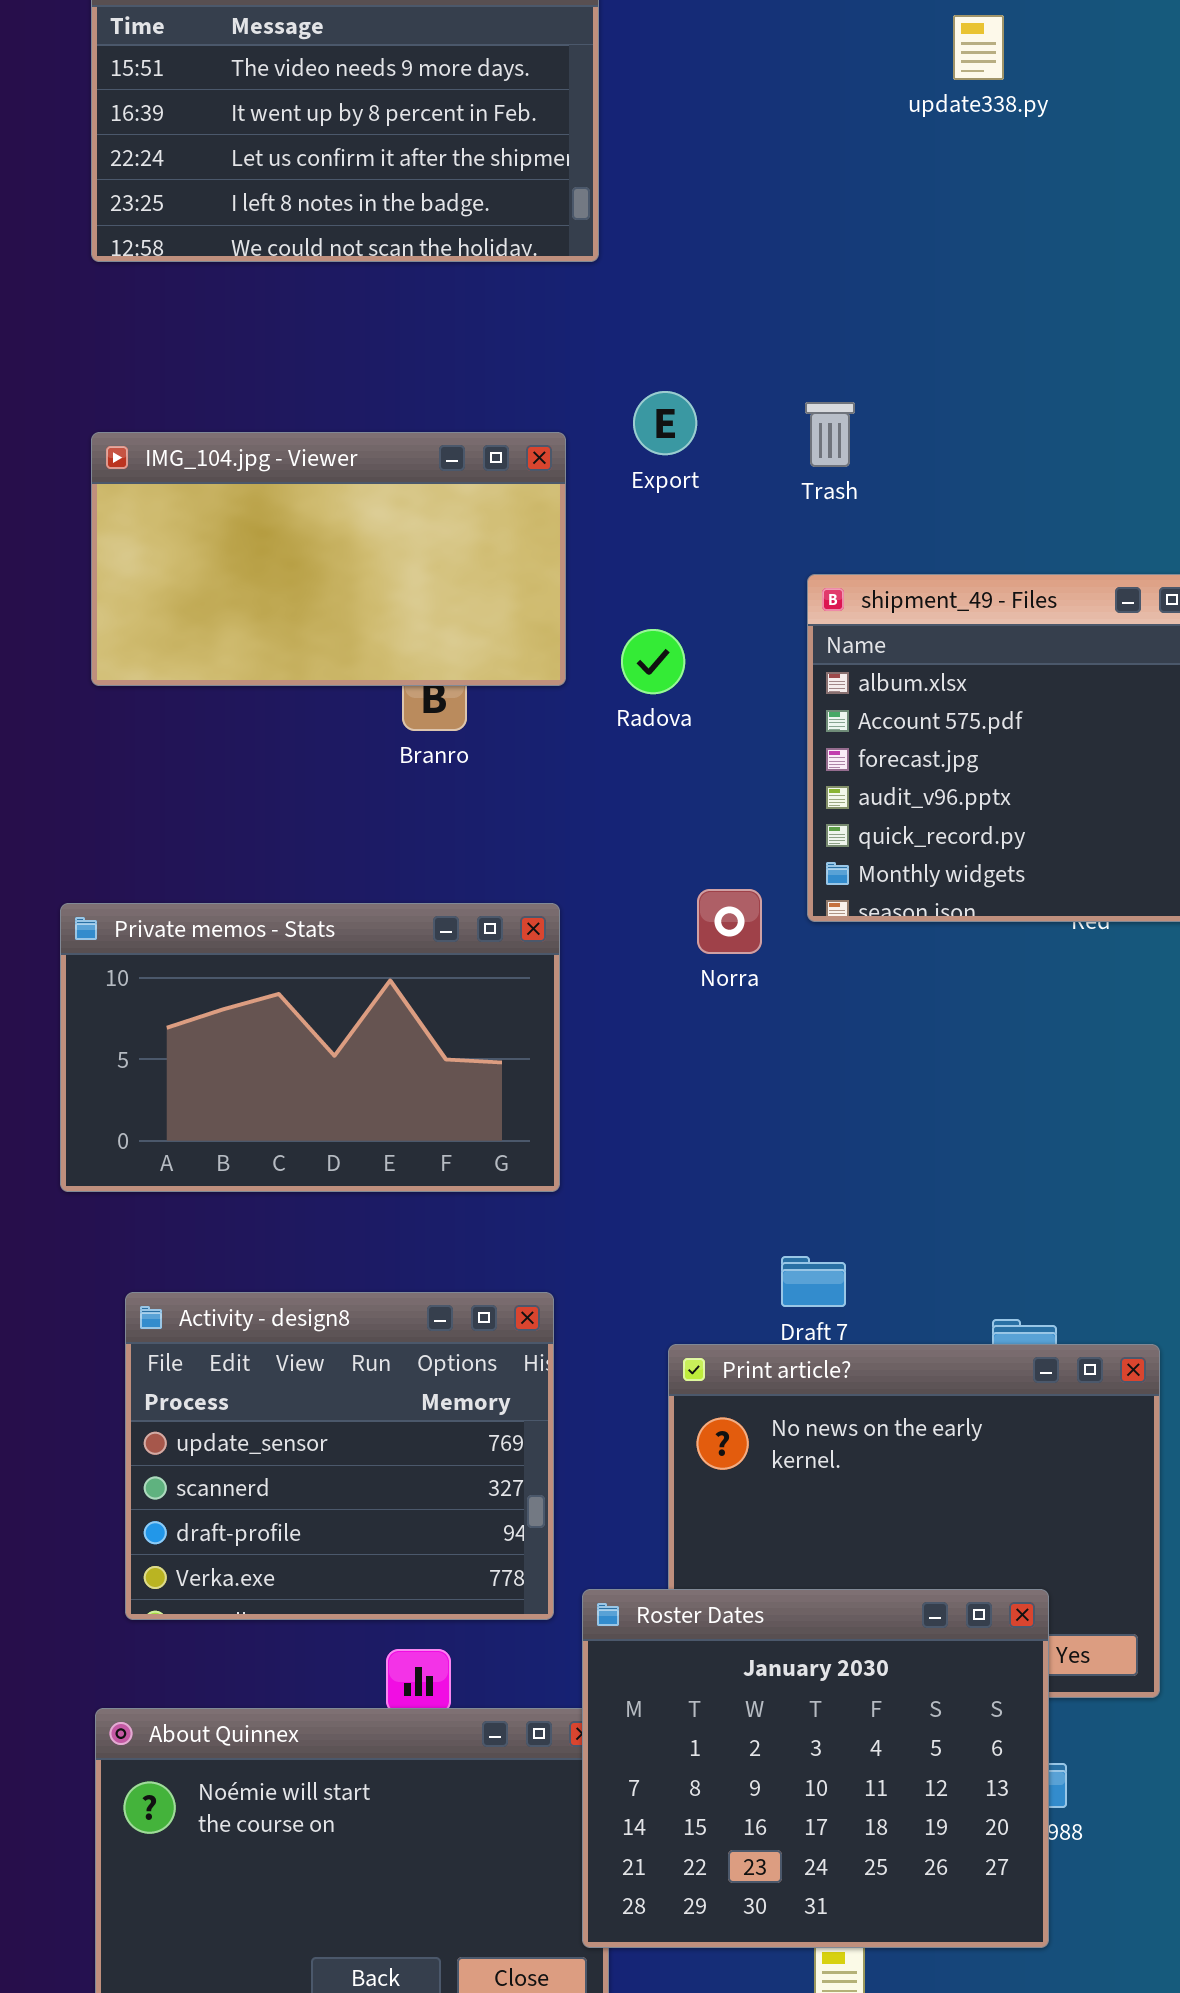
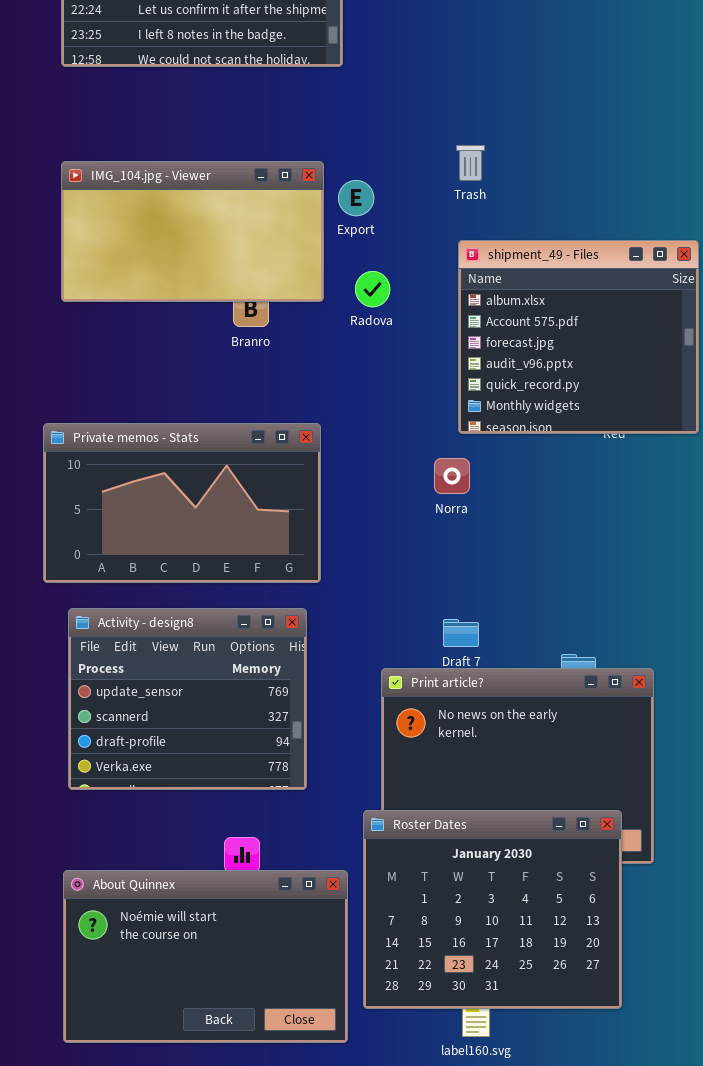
Export: [633,391,697,455] -> [338,180,374,216], moved
Norra: [697,889,762,954] -> [434,458,470,494], moved
Activity - design8: [125,1292,554,1620] -> [68,608,307,790], moved
Roster Dates: [582,1589,1049,1948] -> [363,810,622,1009], moved

